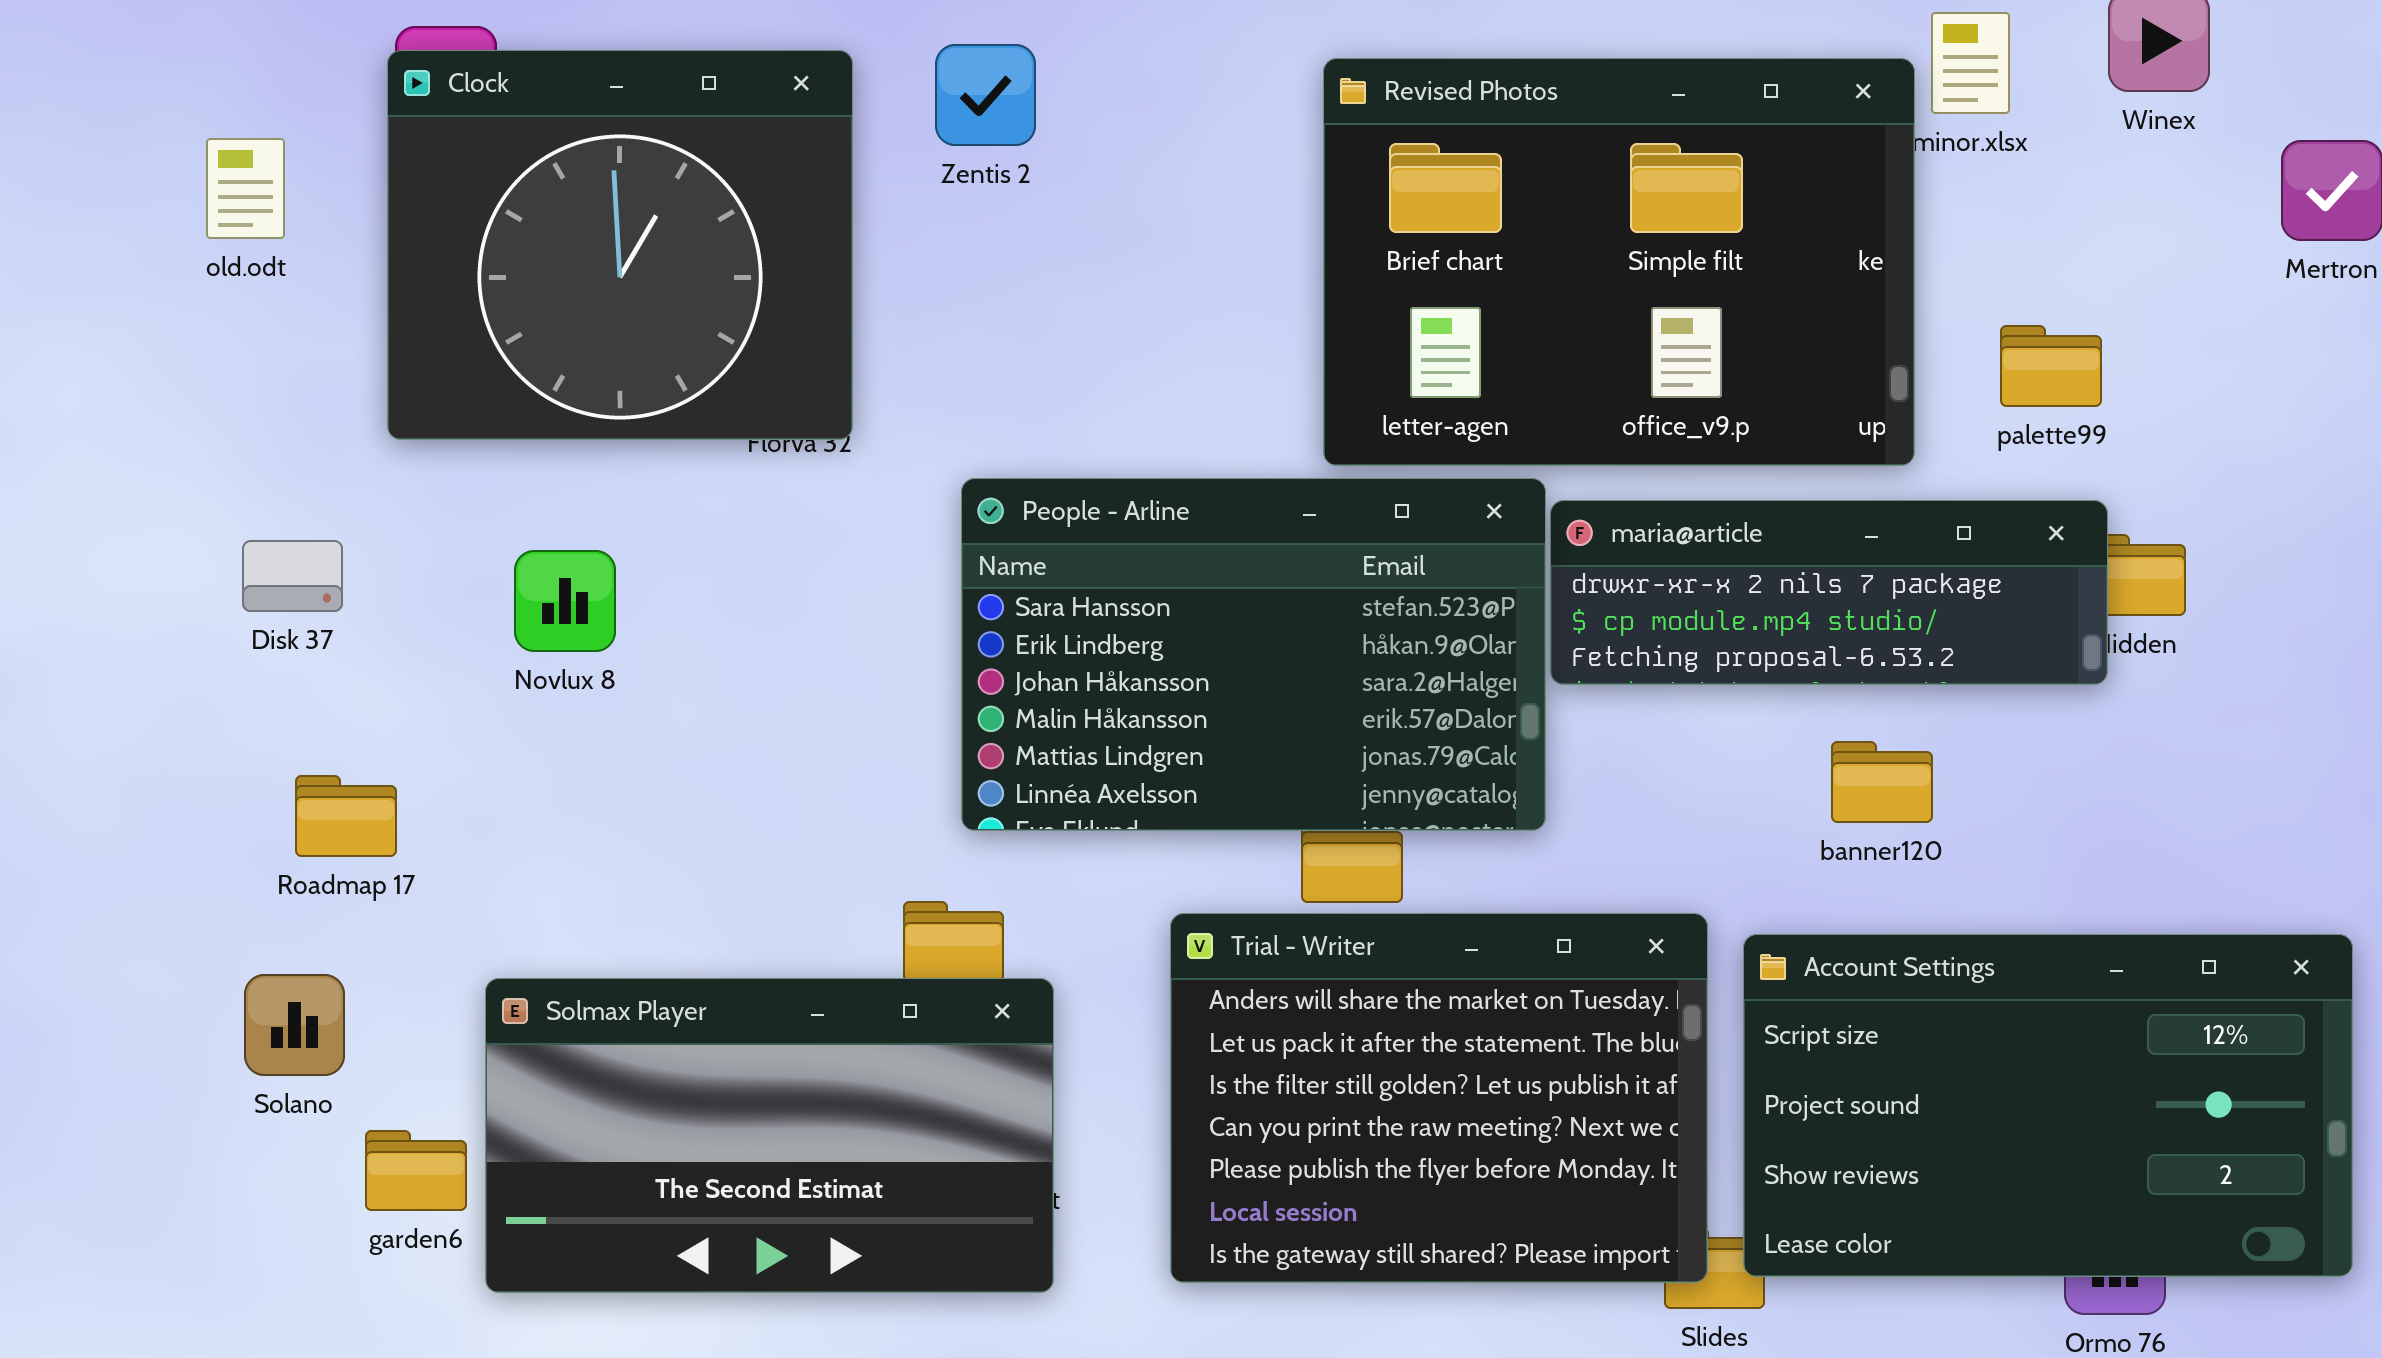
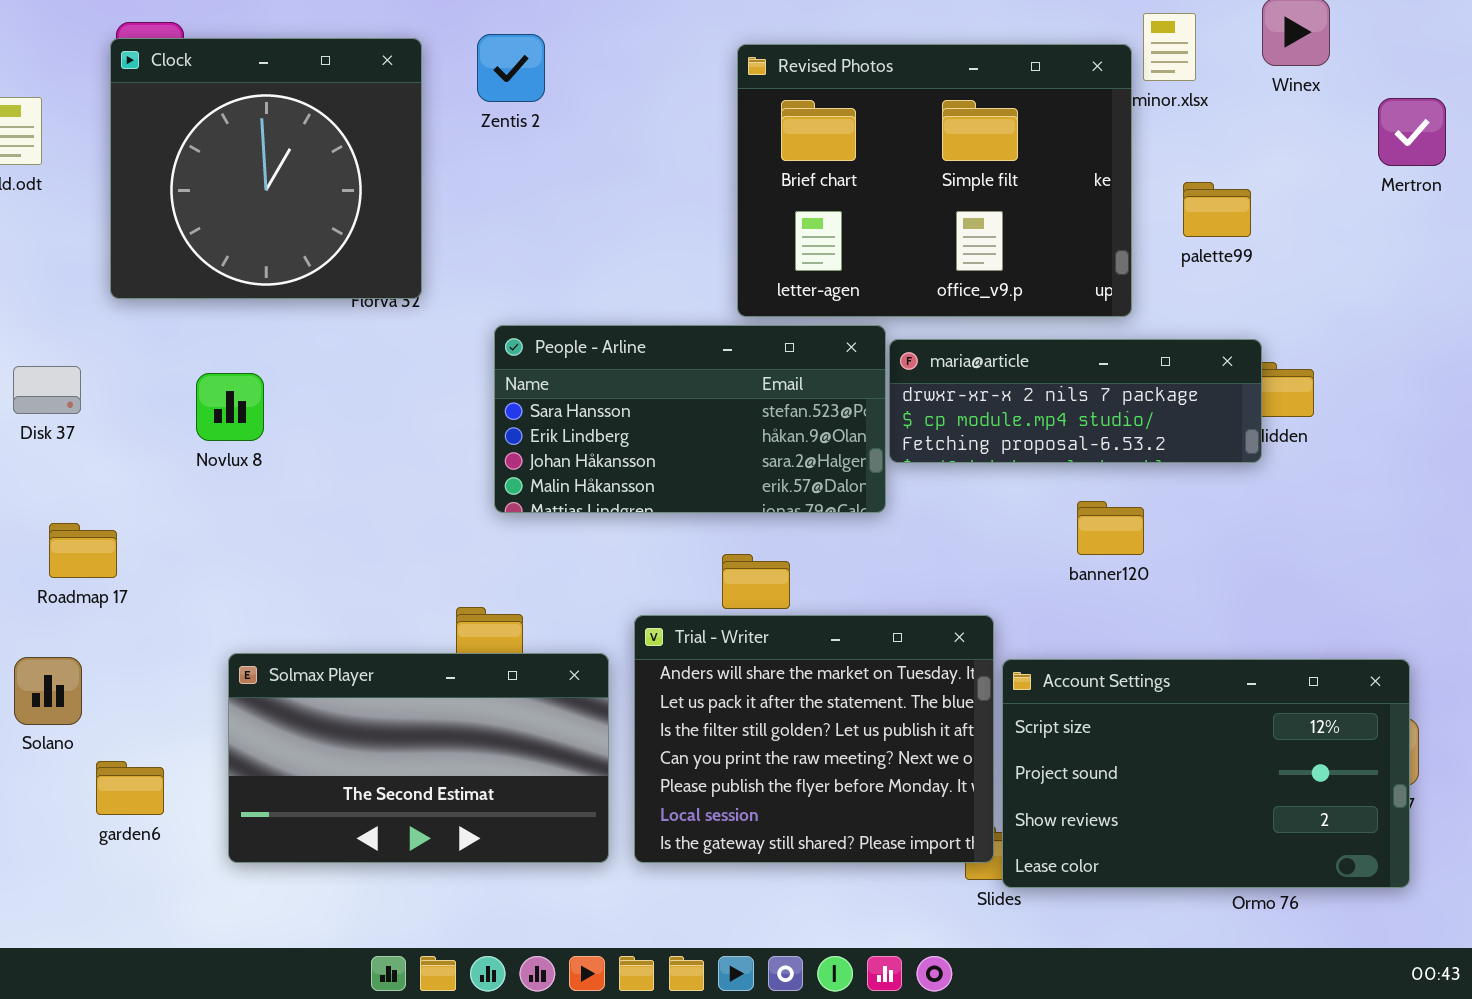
palette99: [2000,325,2102,407] -> [1183,182,1251,237], moved
People - Arline: [961,478,1546,831] -> [494,325,886,513], resized
Account Settings: [1743,934,2353,1277] -> [1002,659,1410,888], moved
Solmax Player: [485,978,1054,1293] -> [228,653,609,863], moved

